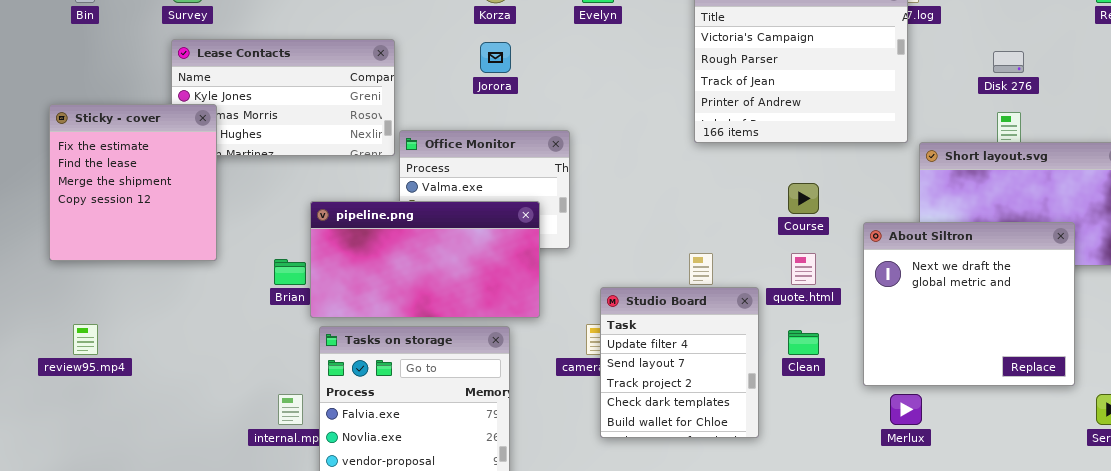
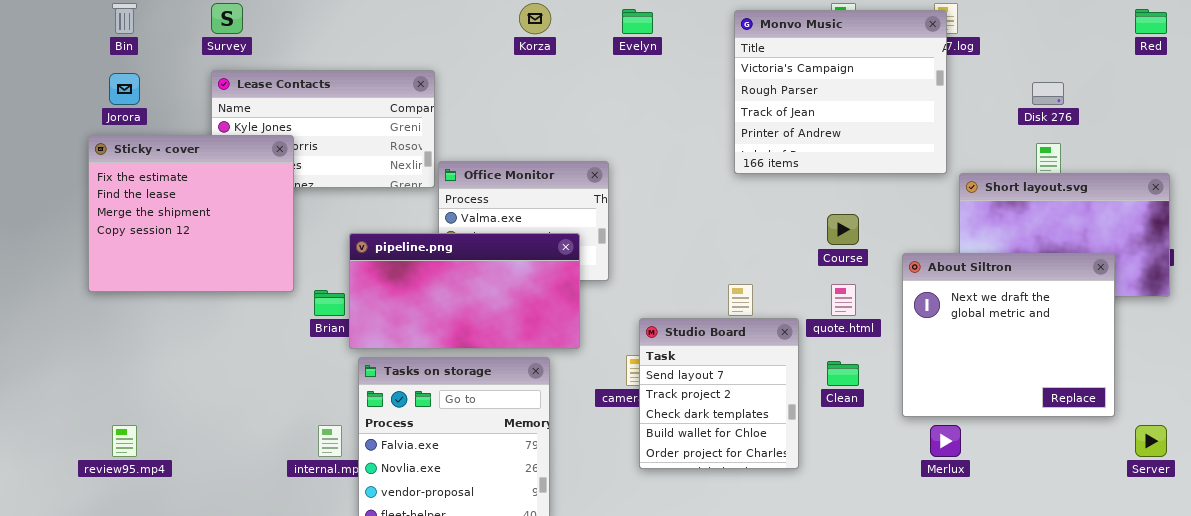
Jorora: [480,42,511,73] -> [109,73,140,105], moved
Sticky - cover: [49,104,217,261] -> [88,135,294,292], resized
Studio Board: [600,287,759,438] -> [639,318,799,469], scrolled down 1 row
review95.mp4: [73,324,98,355] -> [112,425,137,457], moved

